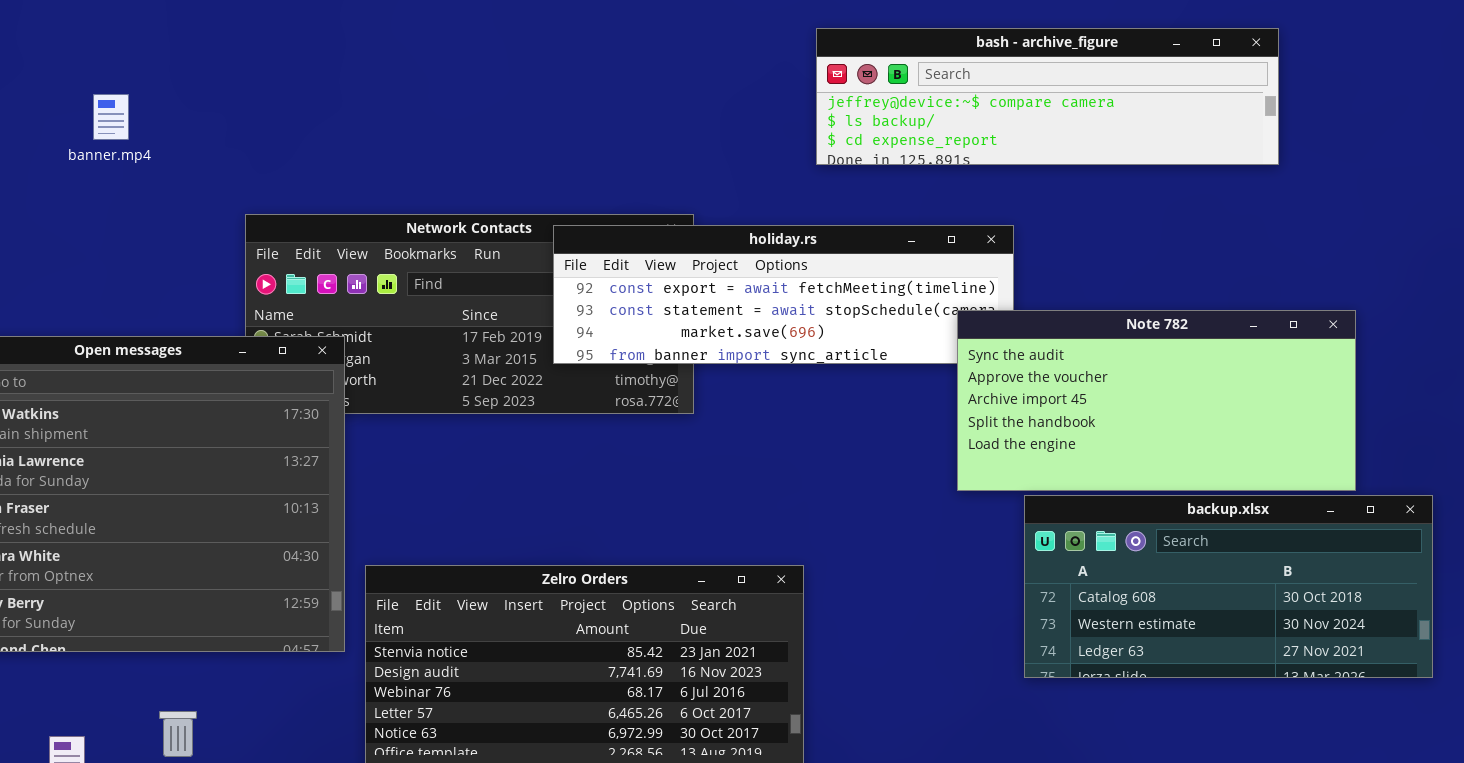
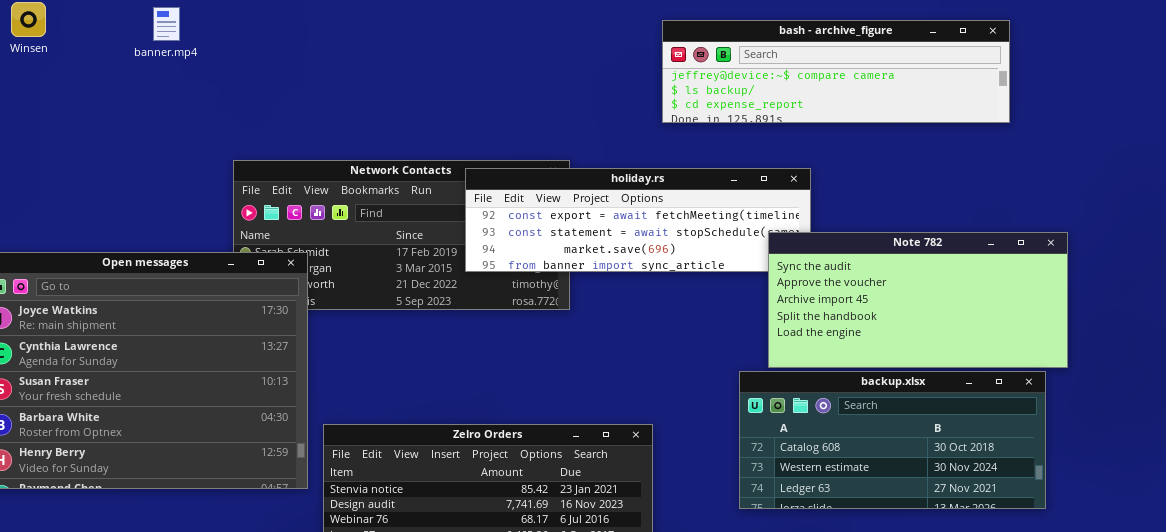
banner.mp4: [93,94,129,140] -> [153,7,180,41], moved
backup.xlsx: [1024,495,1433,678] -> [739,371,1046,509], moved

